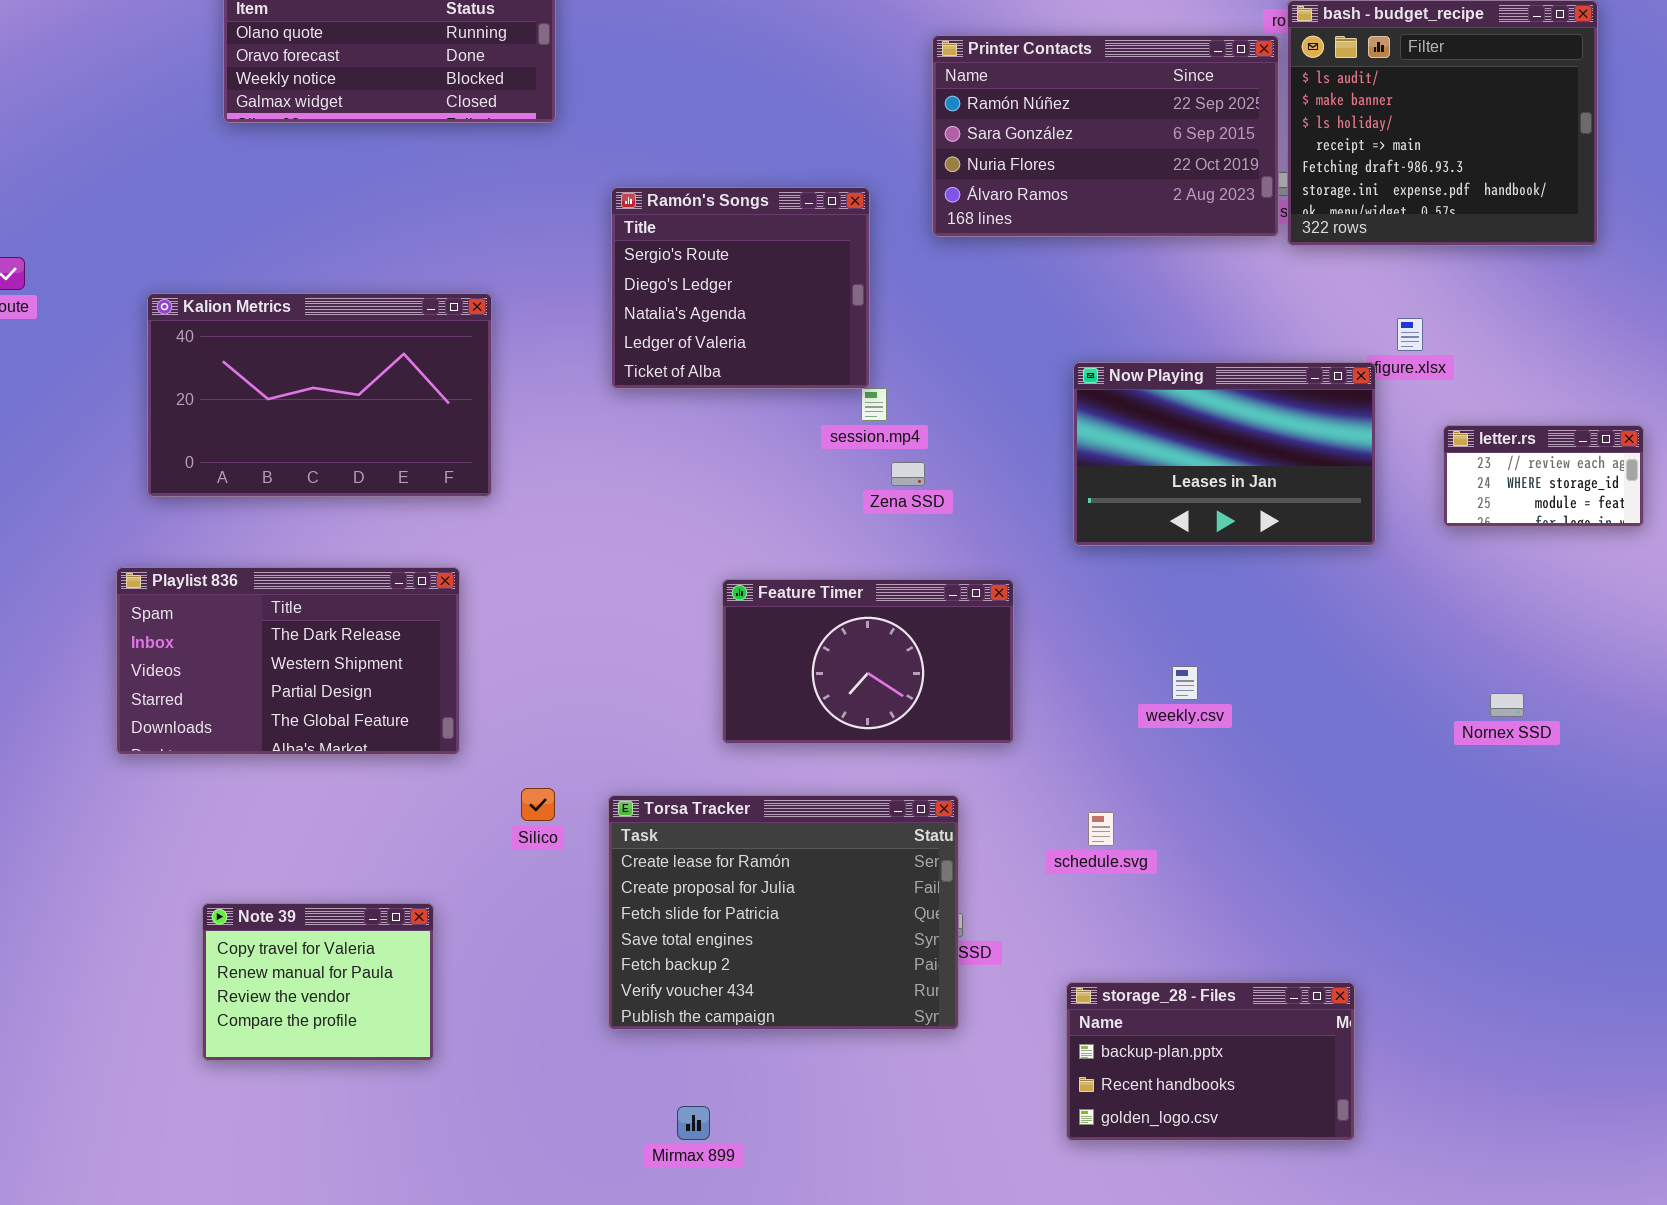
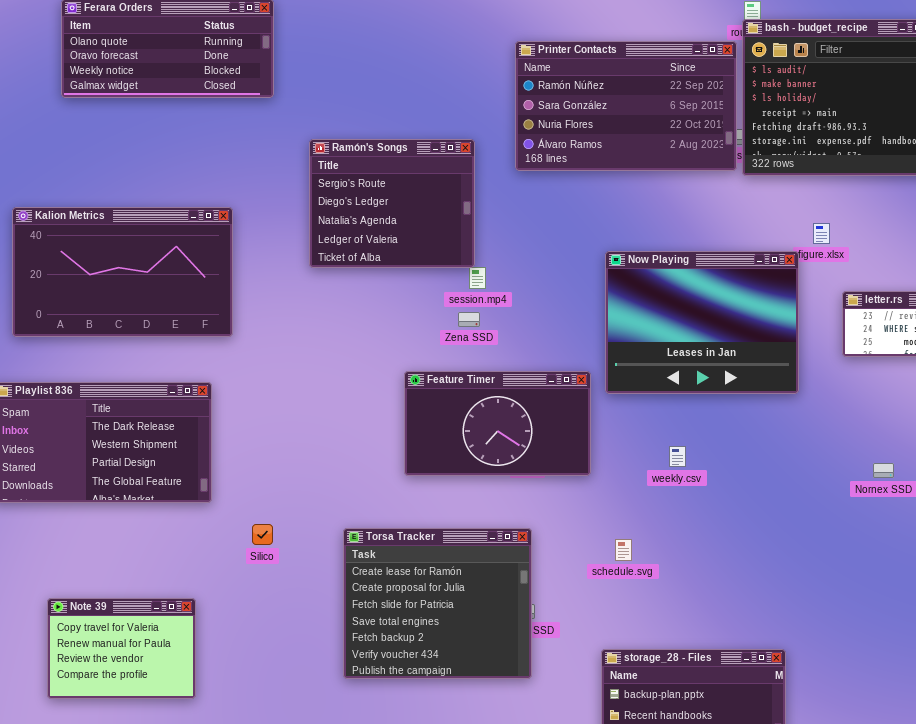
Now Playing: [1073,362,1376,546] -> [605,251,799,394], resized
Zena SSD: [891,462,925,486] -> [458,312,480,327], moved
Feature Timer: [722,579,1014,744] -> [404,371,591,476], moved
Torsa Tracker: [608,795,959,1030] -> [343,528,532,679], resized

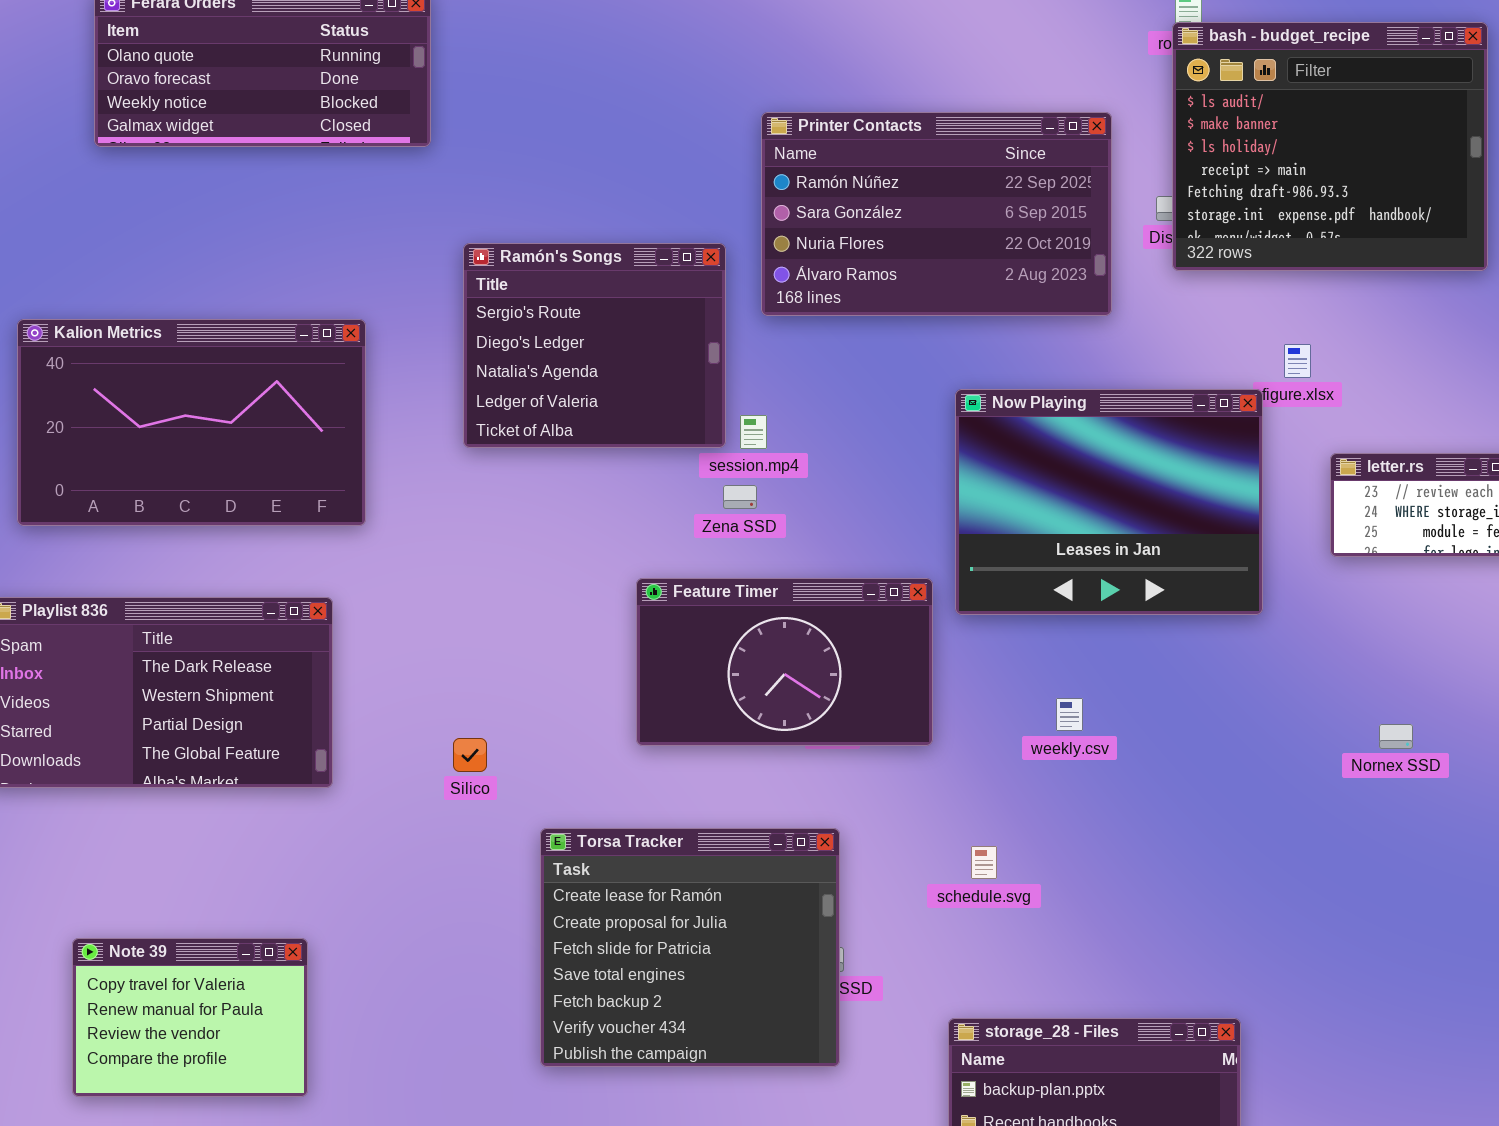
Printer Contacts: [515,41,737,171] -> [761,112,1112,316], moved
Ramón's Songs: [309,139,475,268] -> [463,243,726,448], moved
Silico: [252,524,273,545] -> [453,738,487,772], moved

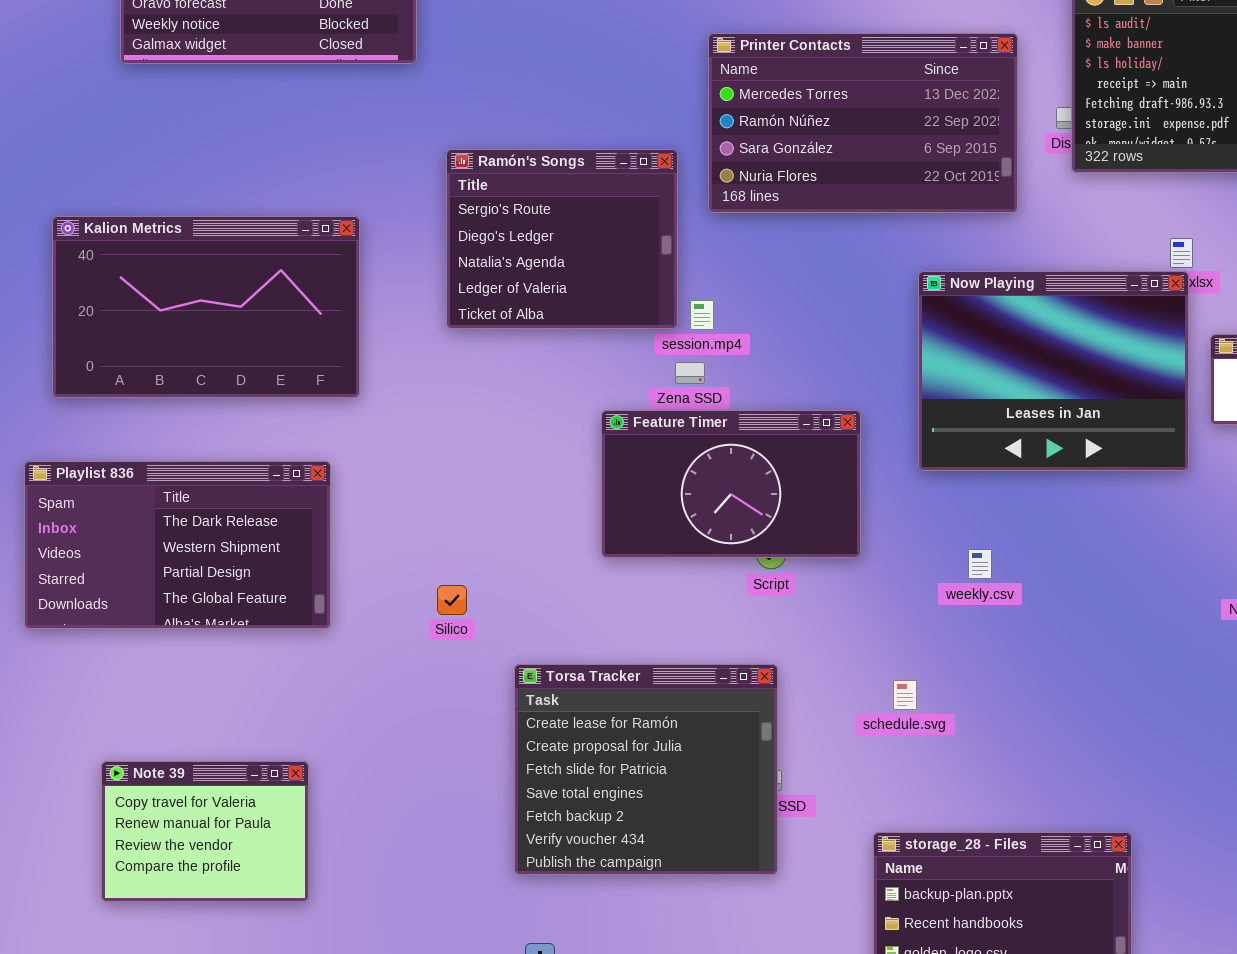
Printer Contacts: [761,112,1112,316] -> [708,33,1018,213], scrolled up 1 row
Now Playing: [955,389,1263,615] -> [918,271,1189,471], moved
Feature Timer: [636,578,933,746] -> [601,410,861,558], moved

